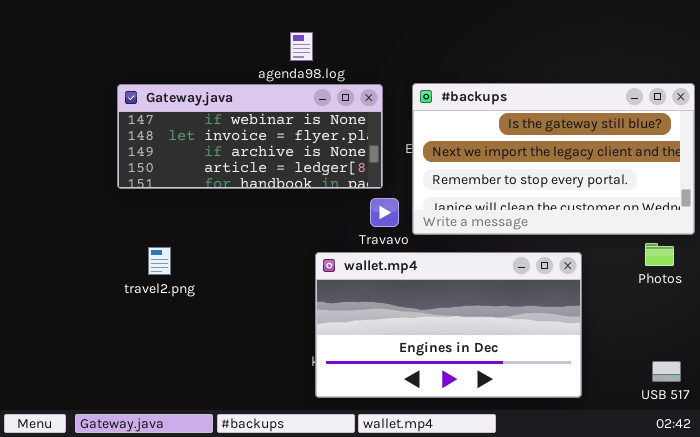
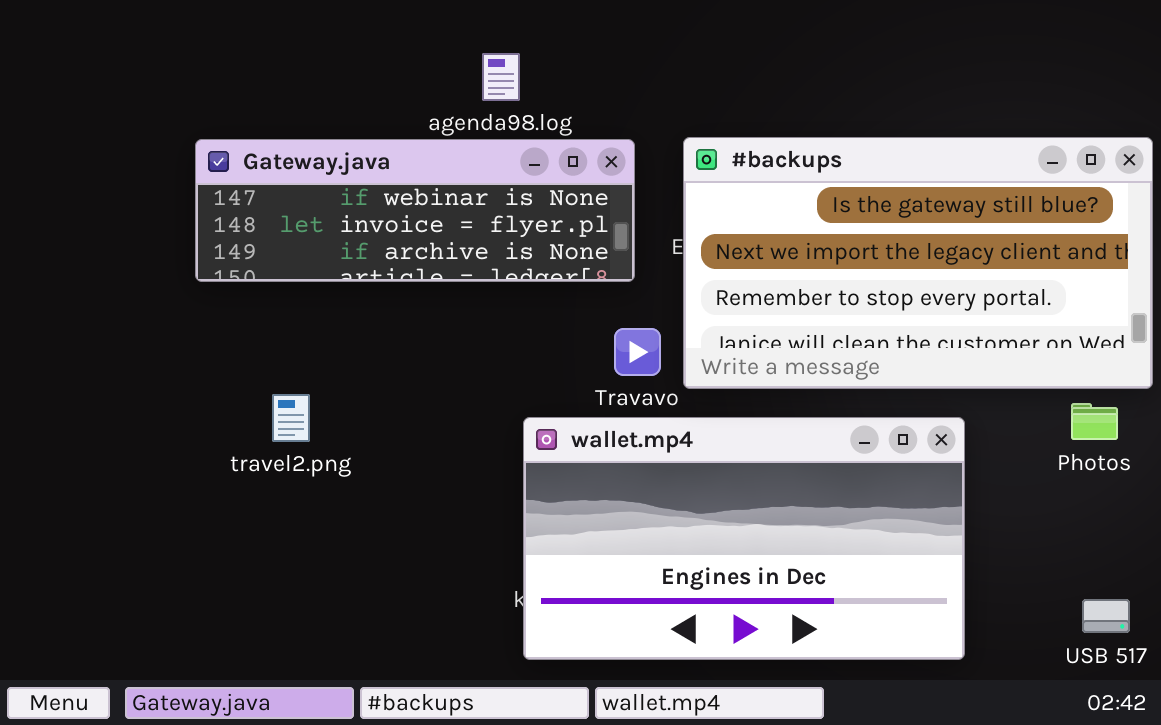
Gateway.java: [117,84,383,189] -> [195,139,635,282], resized
travel2.png: [148,247,171,275] -> [272,394,310,442], moved

